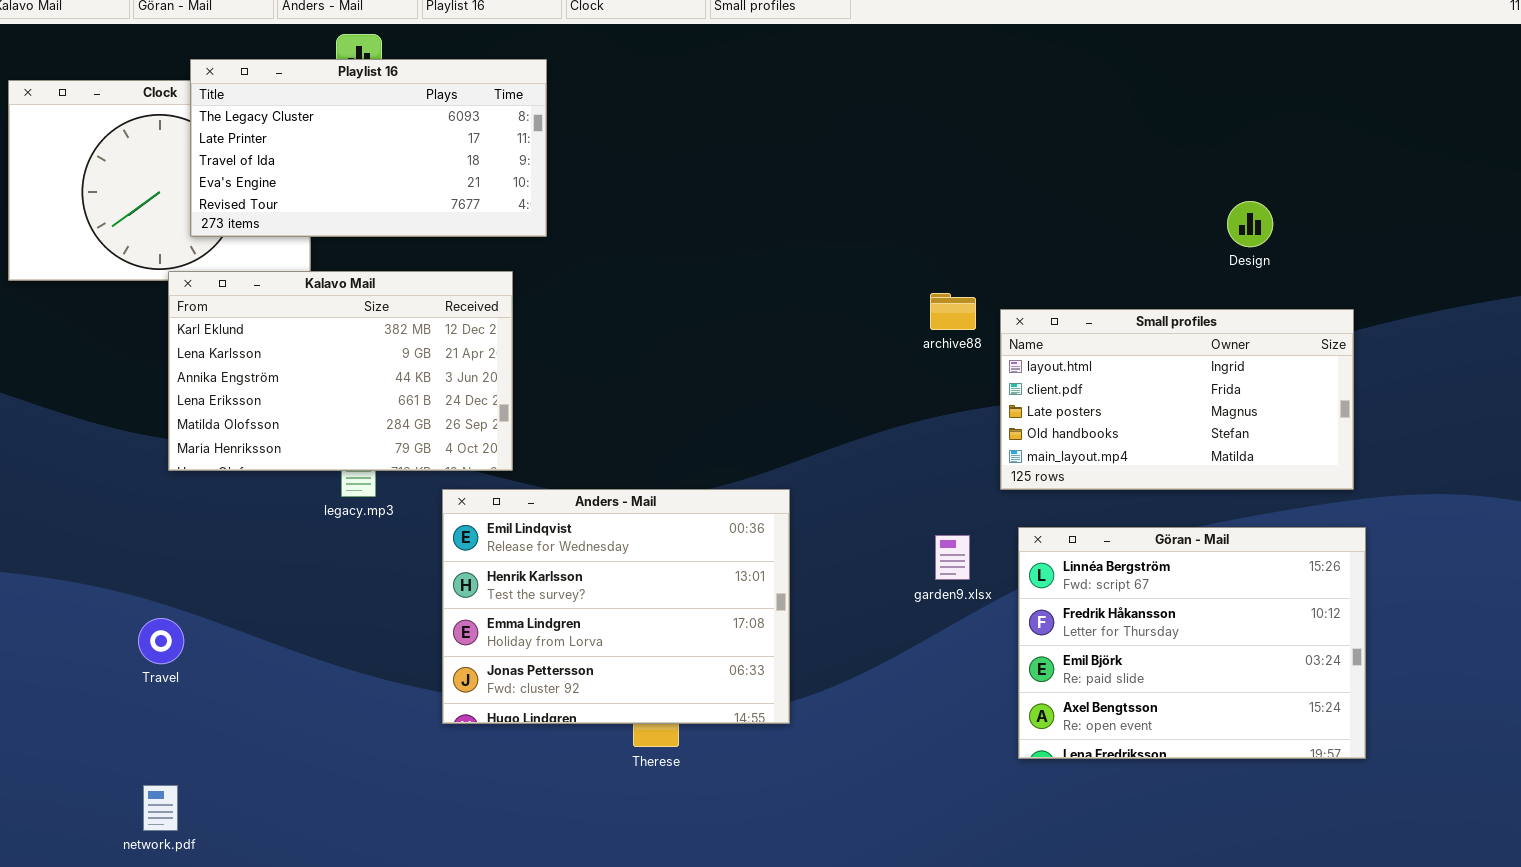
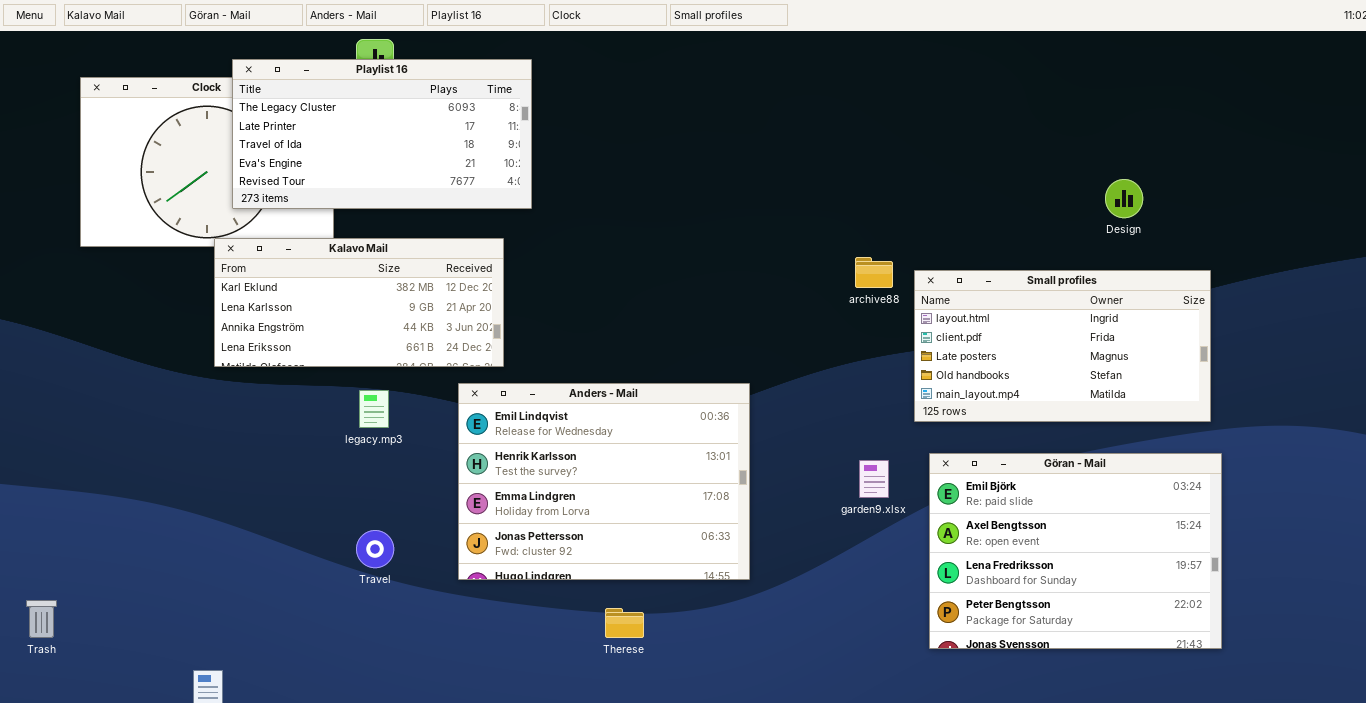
Kalavo Mail: [168,271,513,471] -> [214,238,504,367], resized
Anders - Mail: [442,489,790,724] -> [458,383,750,580], moved
Göran - Mail: [1018,527,1366,759] -> [929,453,1222,649], scrolled down 2 rows
Travel: [138,618,184,664] -> [356,530,394,568], moved

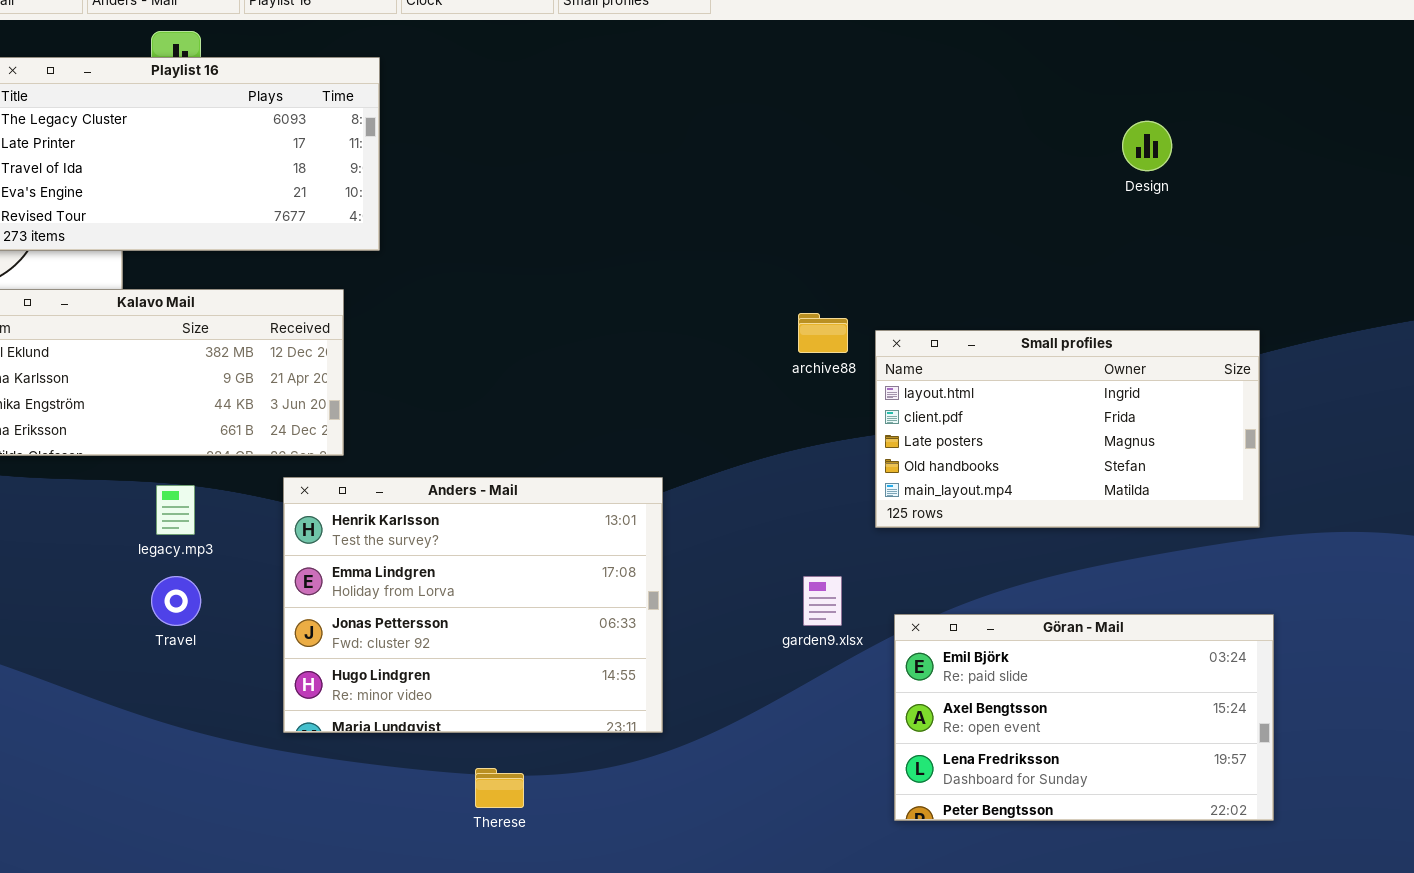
Design: [1105,179,1143,218] -> [1122,121,1172,171], moved
Anders - Mail: [458,383,750,580] -> [283,477,663,733], scrolled down 1 row
Göran - Mail: [929,453,1222,649] -> [894,614,1274,821], resized
Travel: [356,530,394,568] -> [151,576,201,626], moved

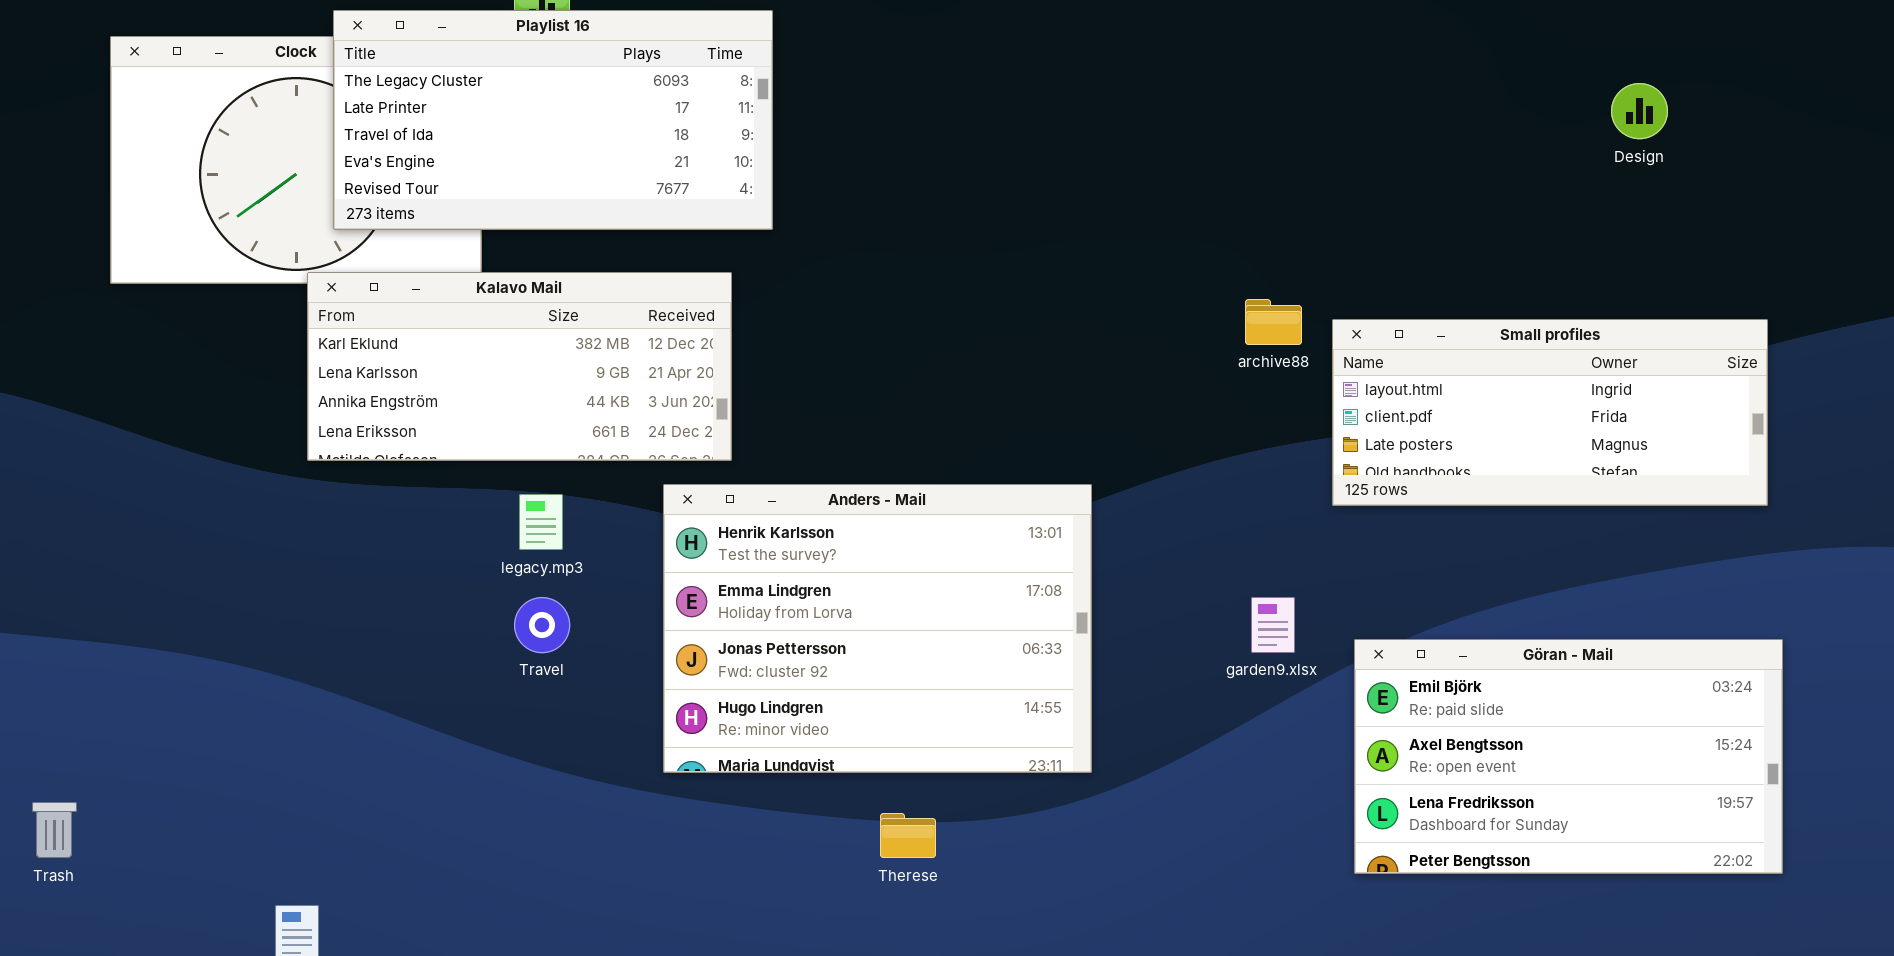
Small profiles: [875,330,1260,528] -> [1332,319,1768,506], resized

